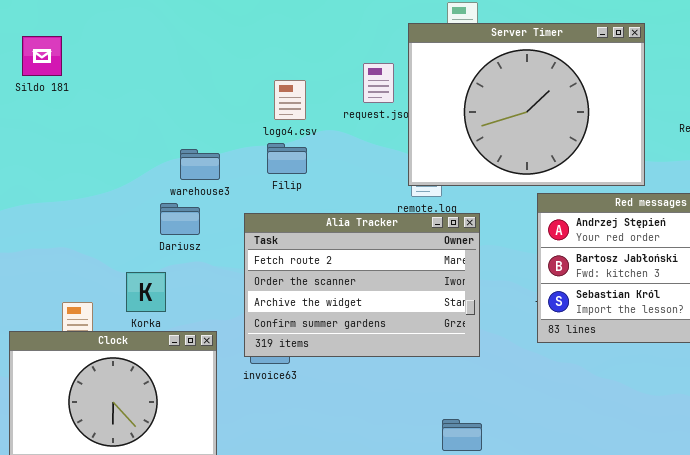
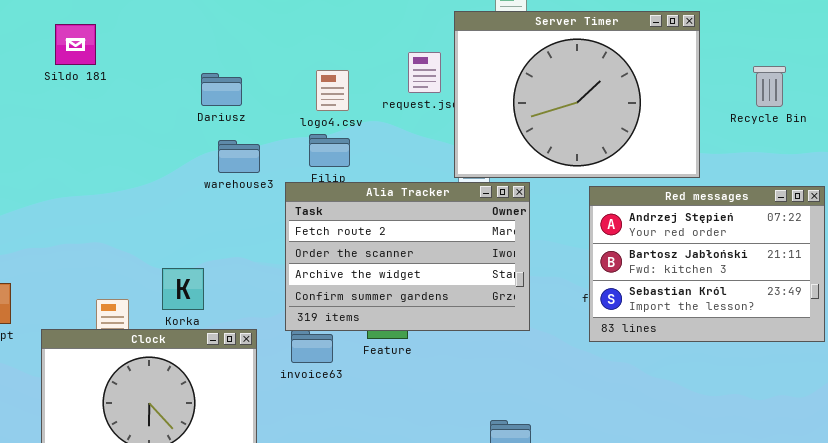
Dariusz: [160,203,200,235] -> [201,73,242,106], moved
Alia Tracker: [244,213,480,357] -> [285,182,530,331], moved

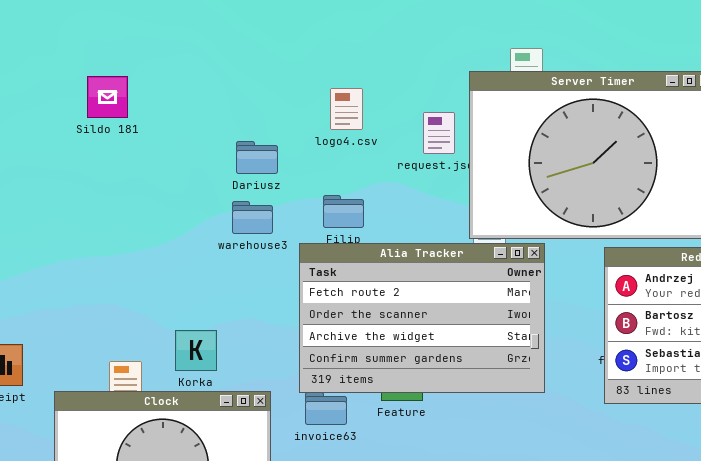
Sildo 181: [55,24,96,65] -> [87,76,128,118], moved
logo4.csv: [316,70,349,111] -> [330,88,363,130], moved
Dariusz: [201,73,242,106] -> [236,141,278,174], moved

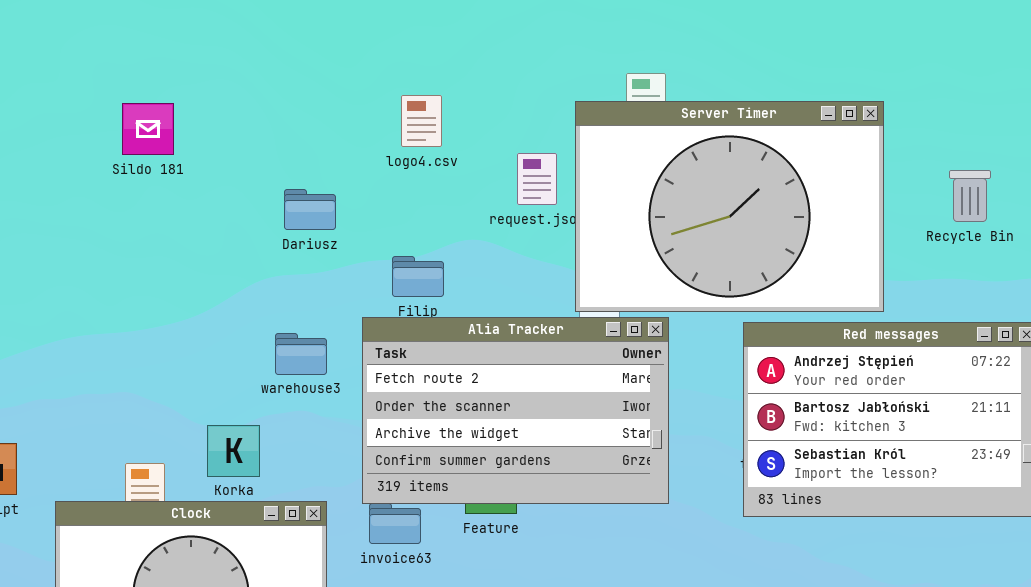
Sildo 181: [87,76,128,118] -> [122,103,174,155], moved
logo4.csv: [330,88,363,130] -> [401,95,442,147], moved
warehouse3: [232,201,273,234] -> [275,333,327,375], moved

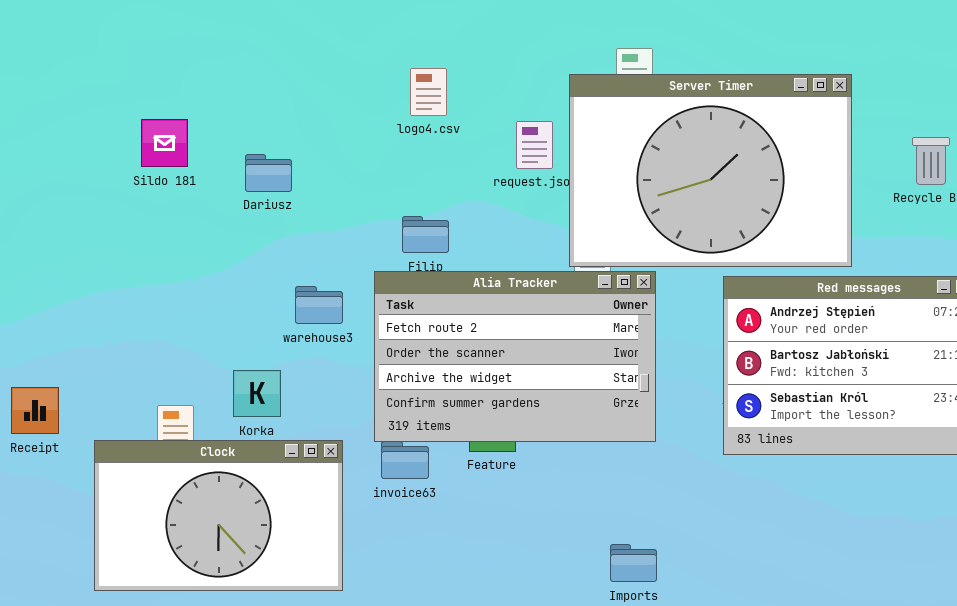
Sildo 181: [122,103,174,155] -> [141,119,188,167], moved
Dariusz: [284,189,336,230] -> [245,154,292,192], moved

